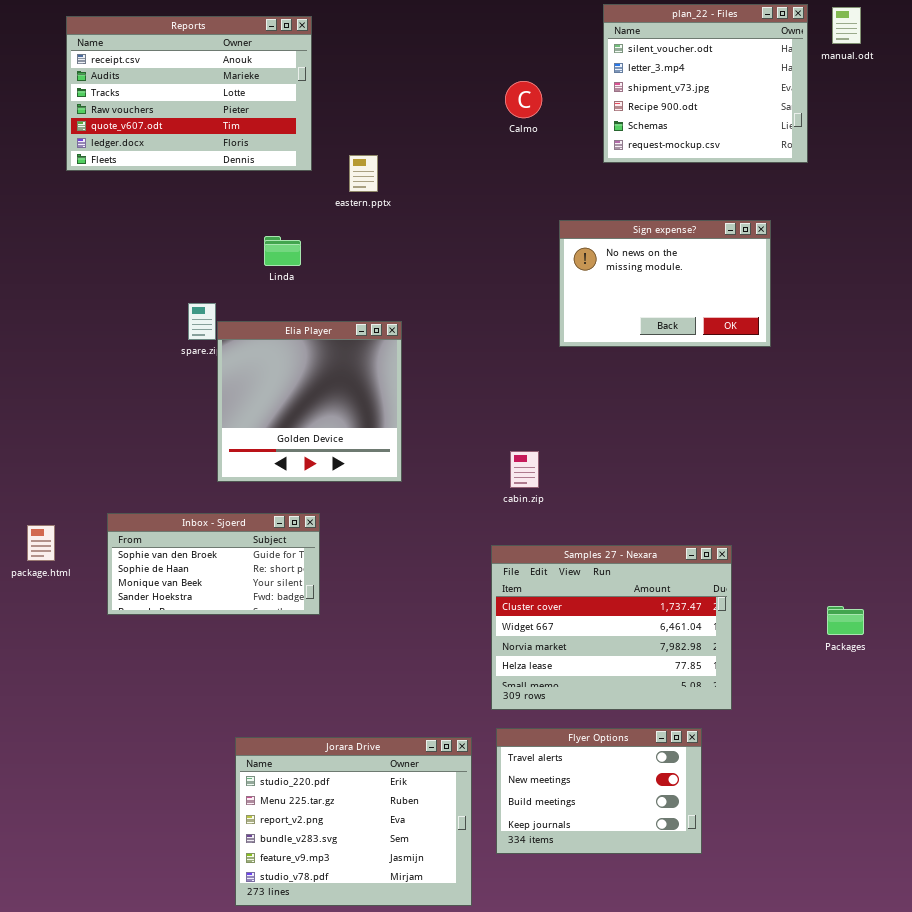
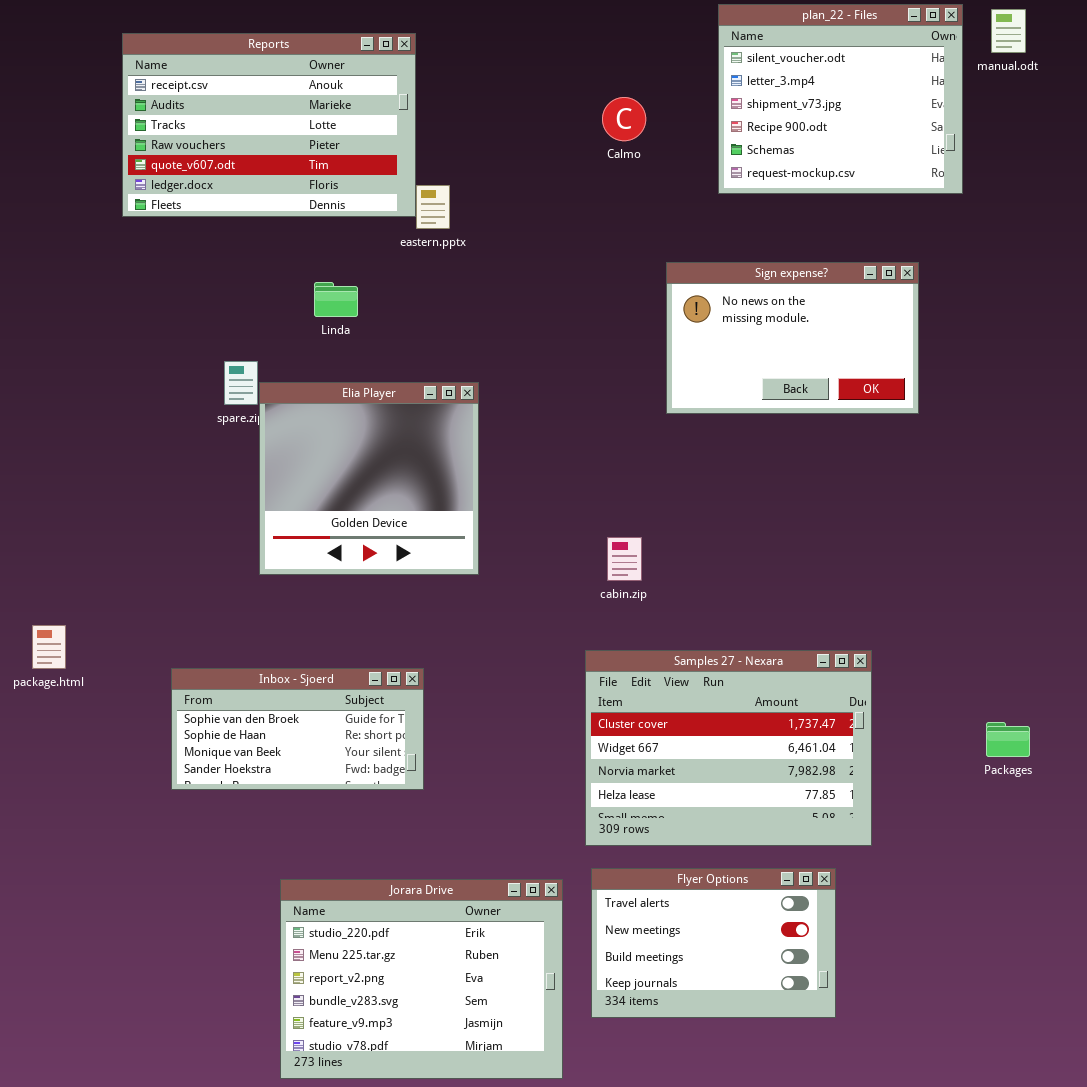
Reports: [66,16,312,171] -> [122,33,416,217], moved
Inbox - Sjoerd: [107,513,320,615] -> [171,668,424,790], moved

